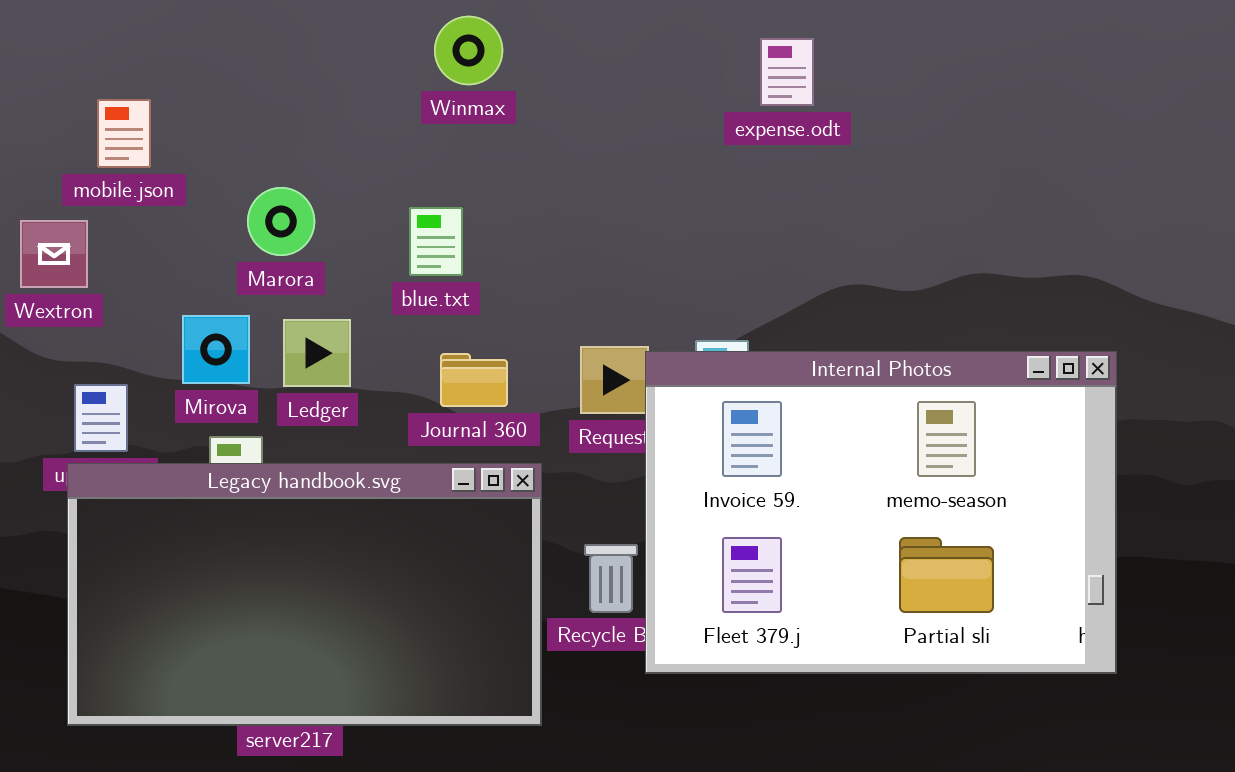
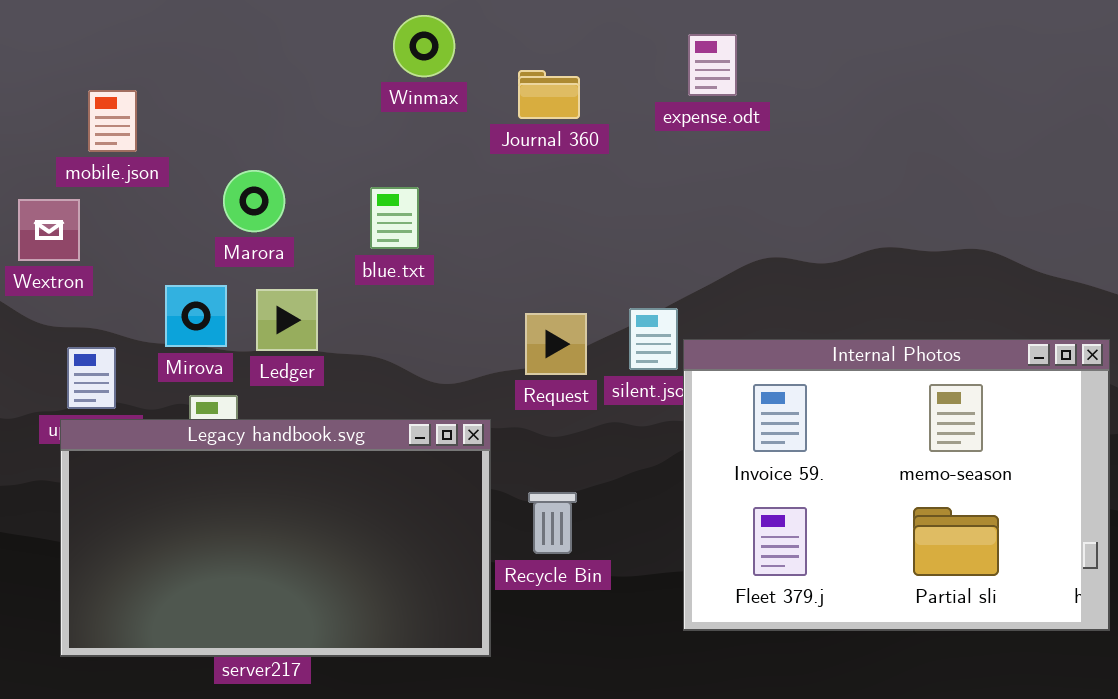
Internal Photos: [645,351,1117,674] -> [683,339,1110,631], moved
Journal 360: [440,353,508,407] -> [518,70,580,119], moved

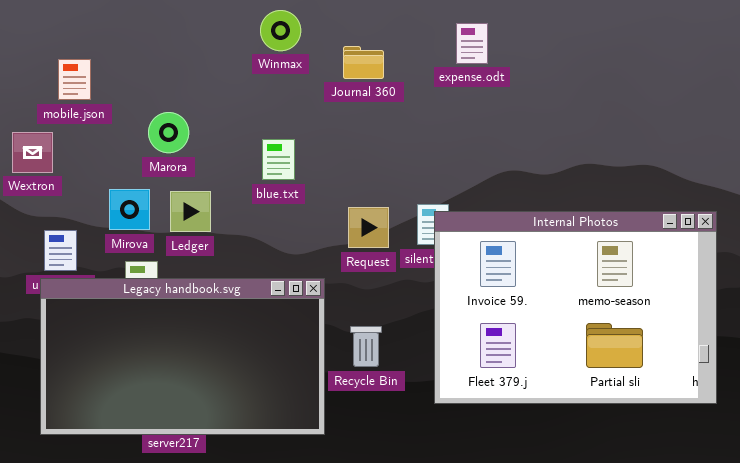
blue.txt: [370,187,419,249] -> [262,139,295,180], moved
Internal Photos: [683,339,1110,631] -> [434,211,717,404], moved

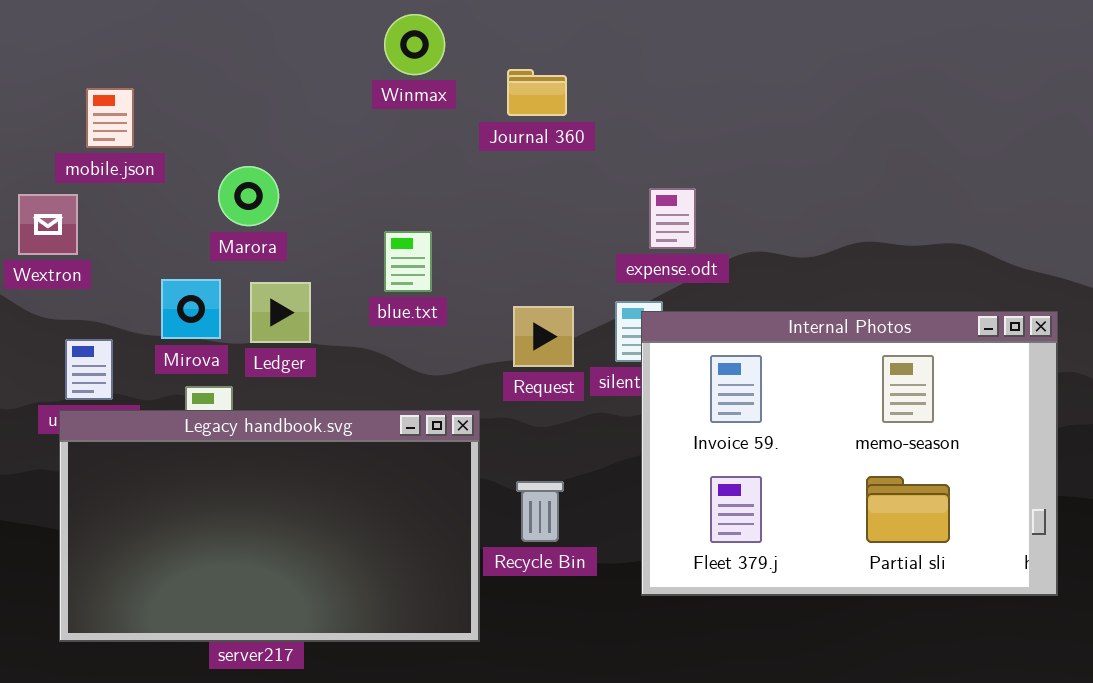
expense.odt: [456,23,488,64] -> [649,188,696,249], moved
blue.txt: [262,139,295,180] -> [384,231,432,292], moved

